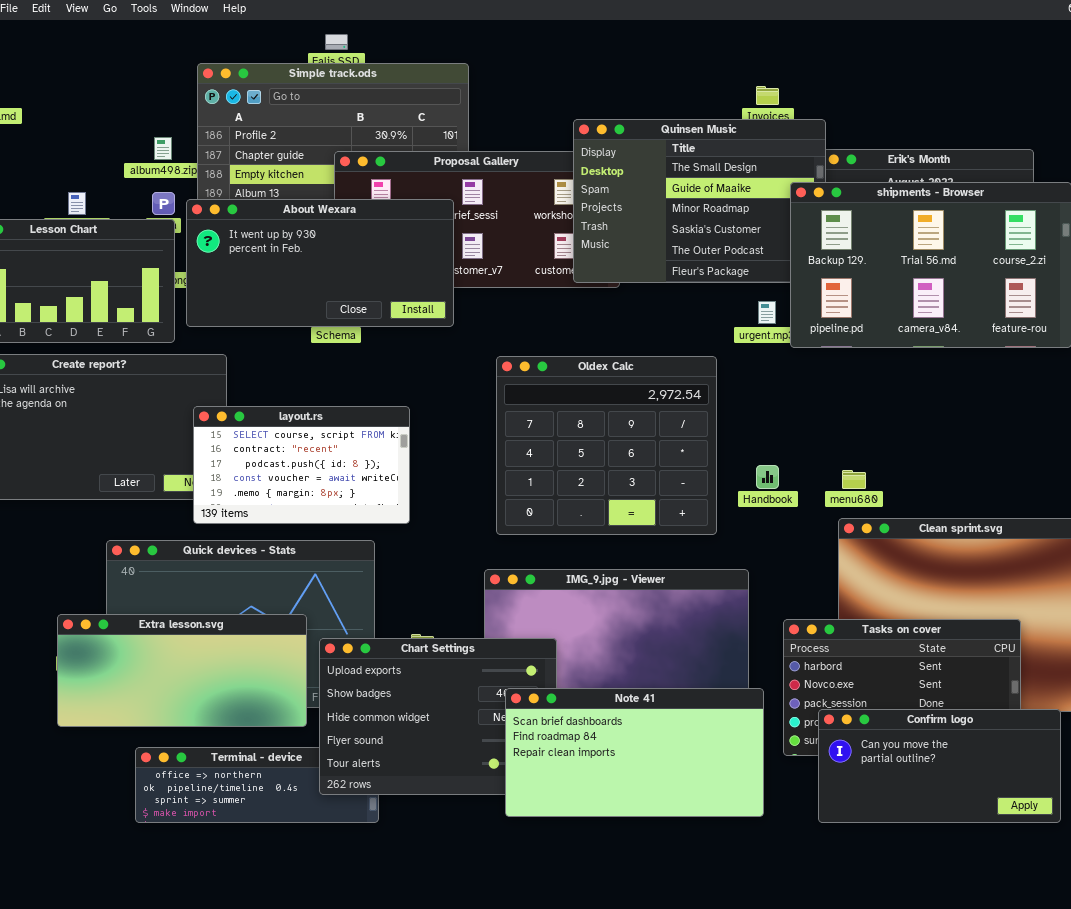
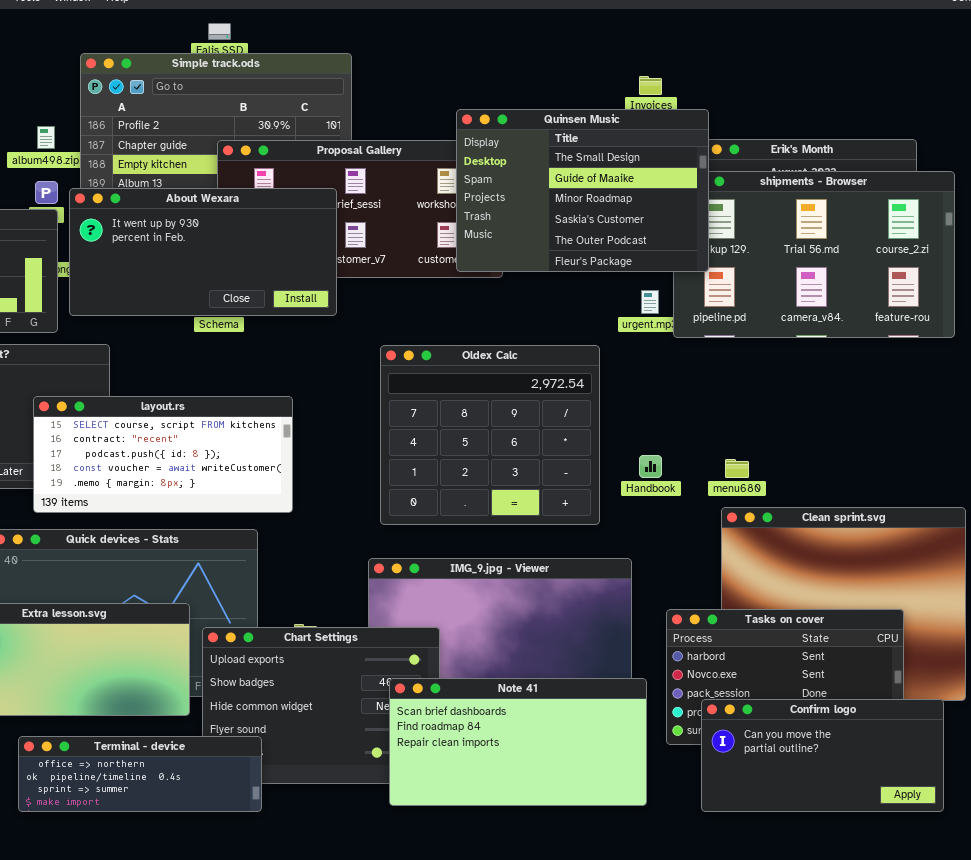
Quinsen Music: [573,119,826,283] -> [456,109,709,272], raised
layout.rs: [193,406,410,524] -> [33,396,293,513], resized
Terminal - device: [135,747,379,823] -> [18,736,262,812], raised

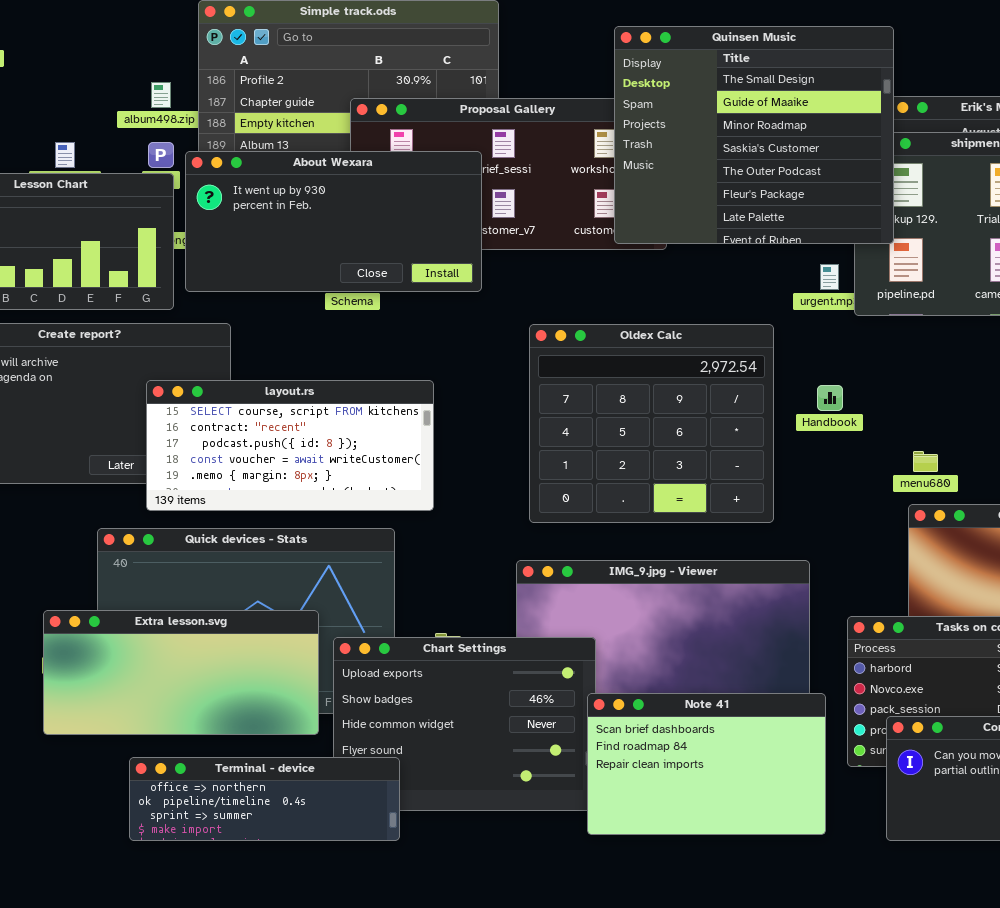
Quinsen Music: [456,109,709,272] -> [614,26,894,244], resized
Handbook: [639,455,662,478] -> [817,385,843,411], moved
Note 41: [389,678,647,806] -> [587,693,826,835], resized

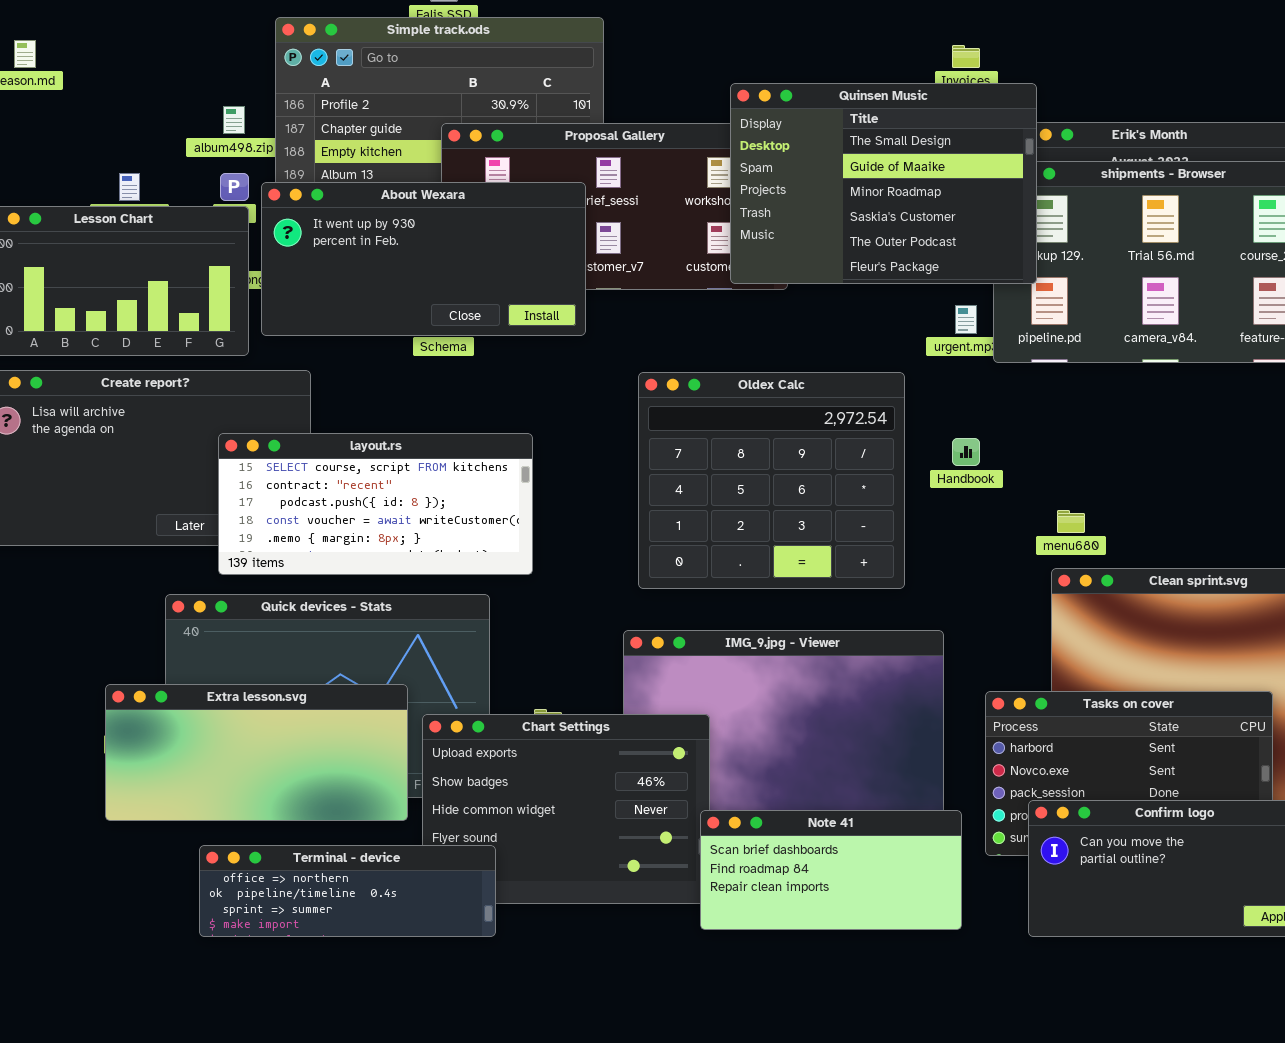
Quinsen Music: [614,26,894,244] -> [730,83,1037,284], resized
Note 41: [587,693,826,835] -> [700,810,962,930], resized

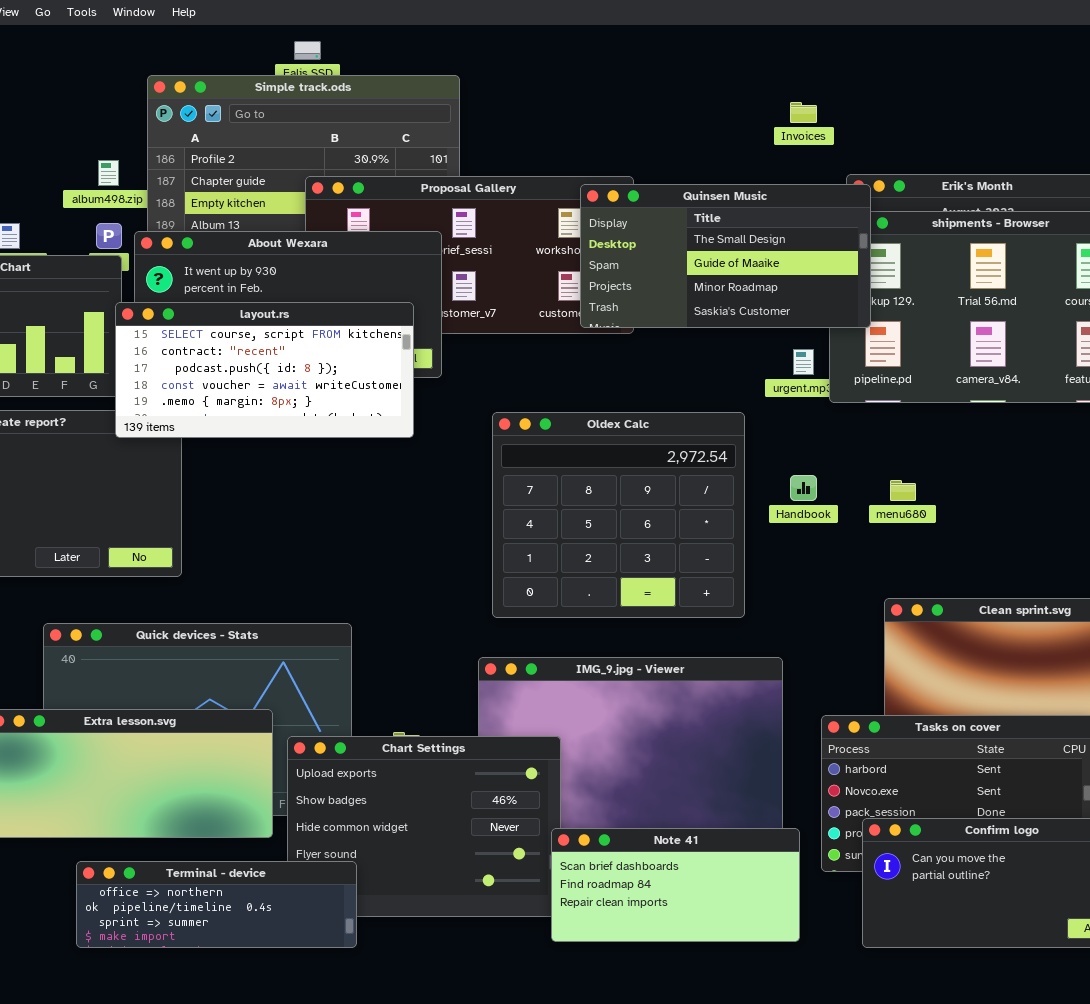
Quinsen Music: [730,83,1037,284] -> [580,184,871,328], resized
layout.rs: [218,433,533,575] -> [115,302,414,438], moved
menu680: [1057,510,1085,533] -> [890,480,916,501], moved

